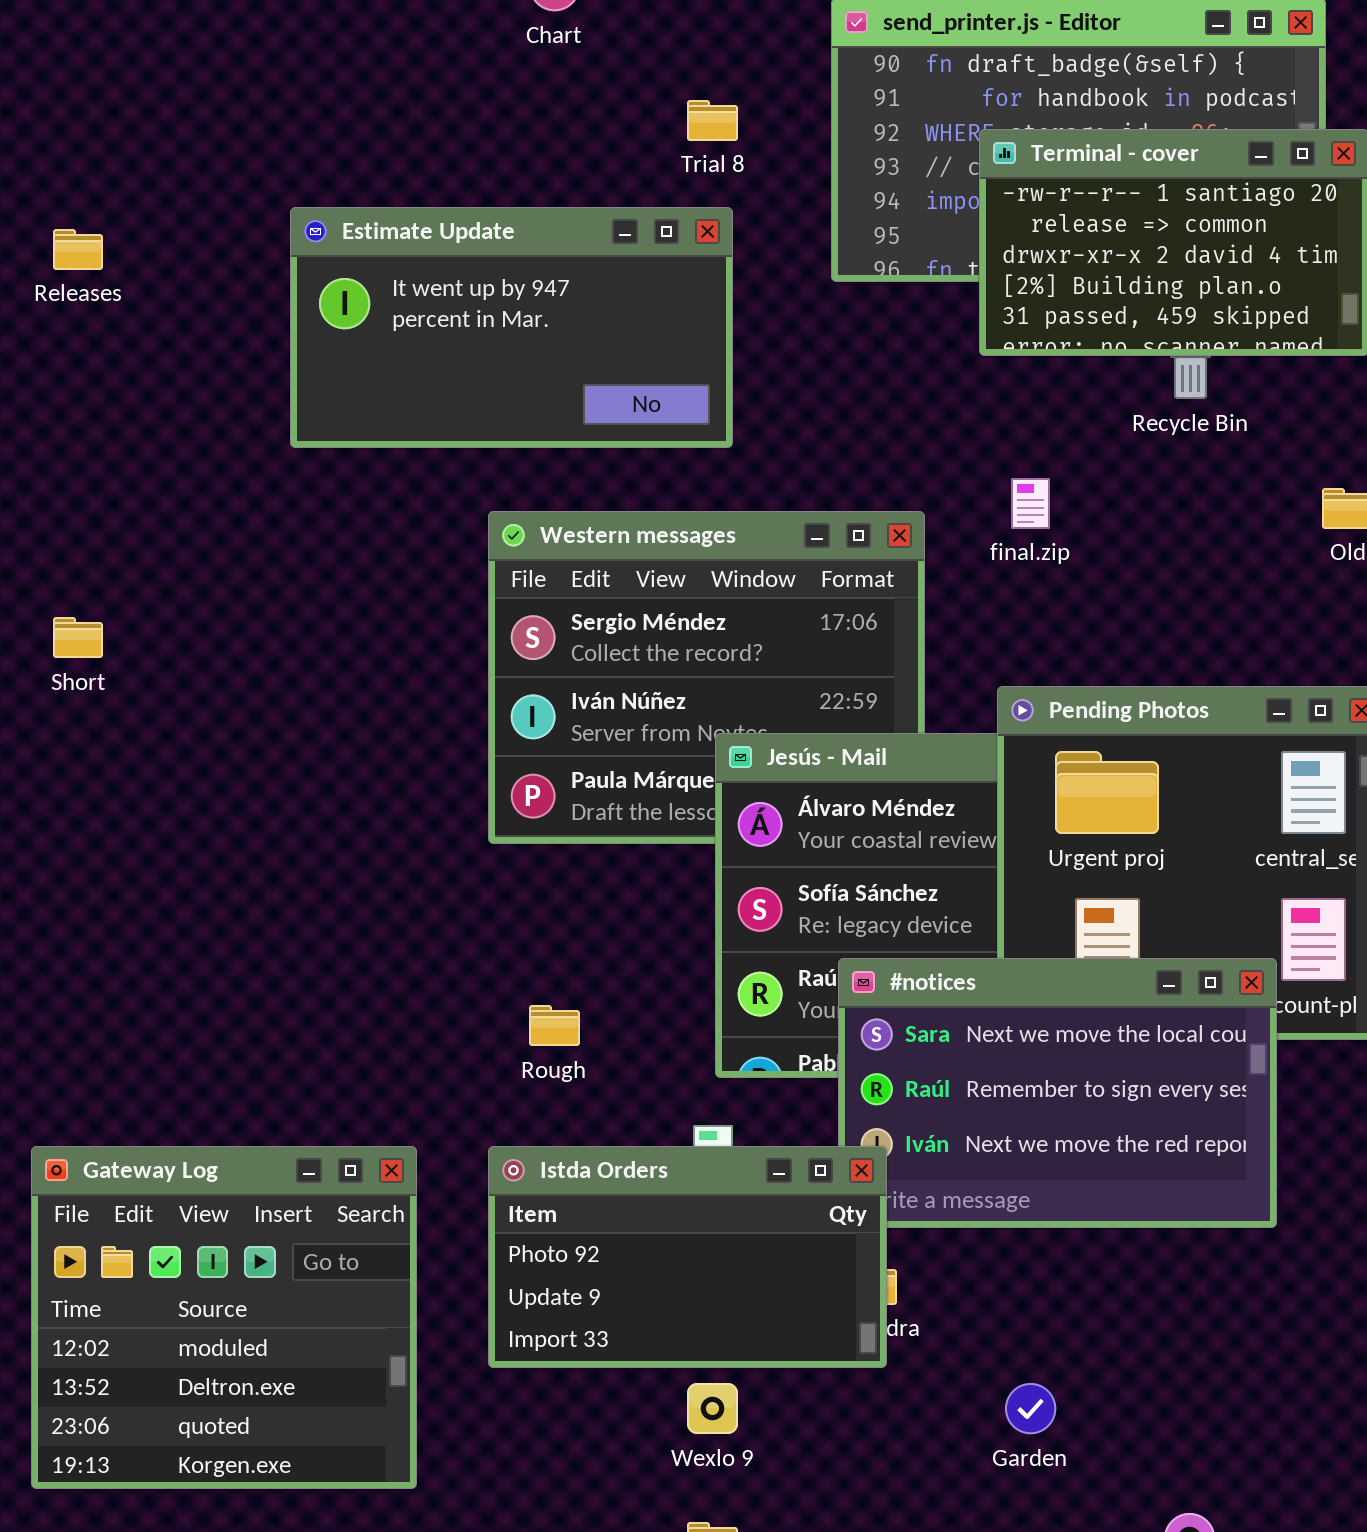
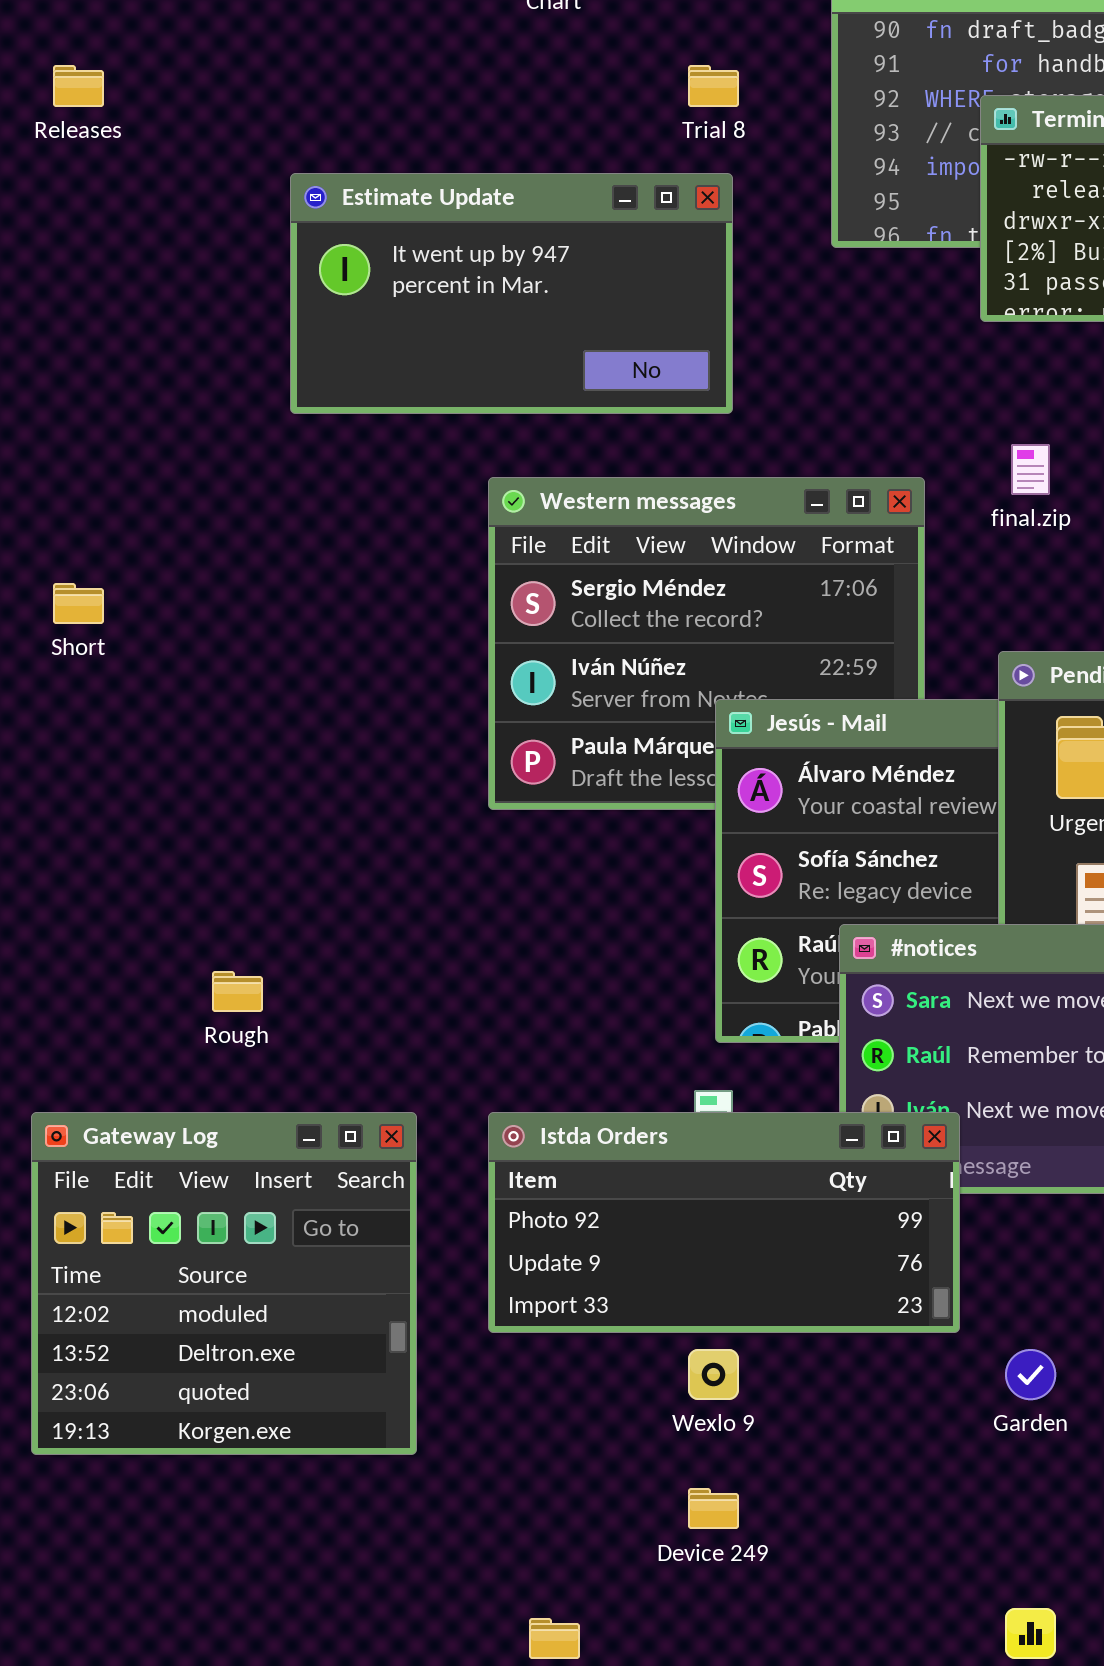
Releases: [53,229,103,270] -> [53,65,104,107], moved
Rough: [529,1005,580,1046] -> [212,971,263,1012], moved
Istda Orders: [488,1146,887,1368] -> [488,1112,960,1333], resized

